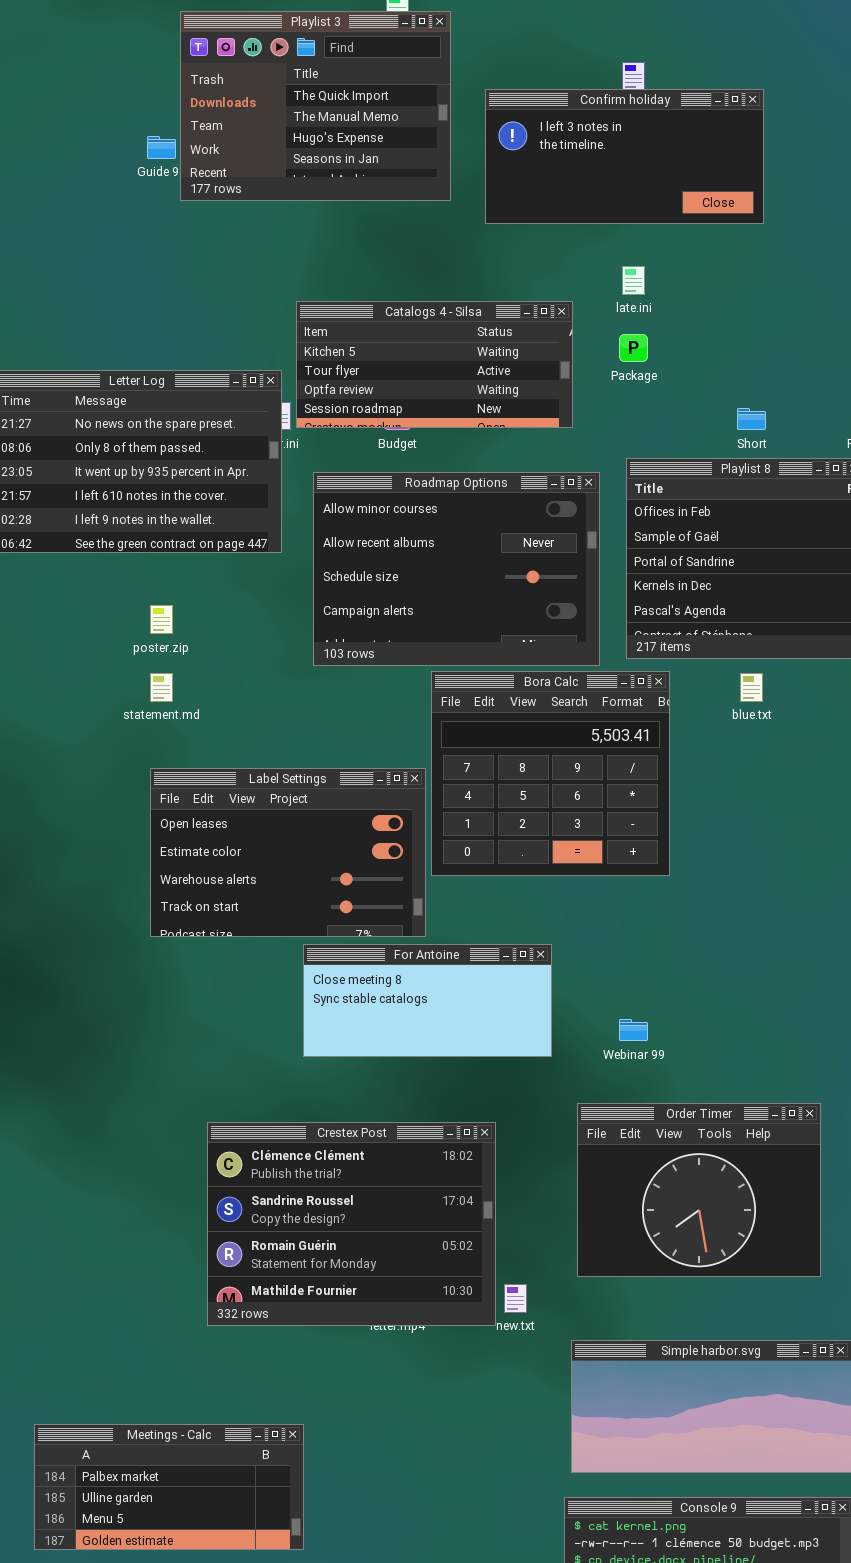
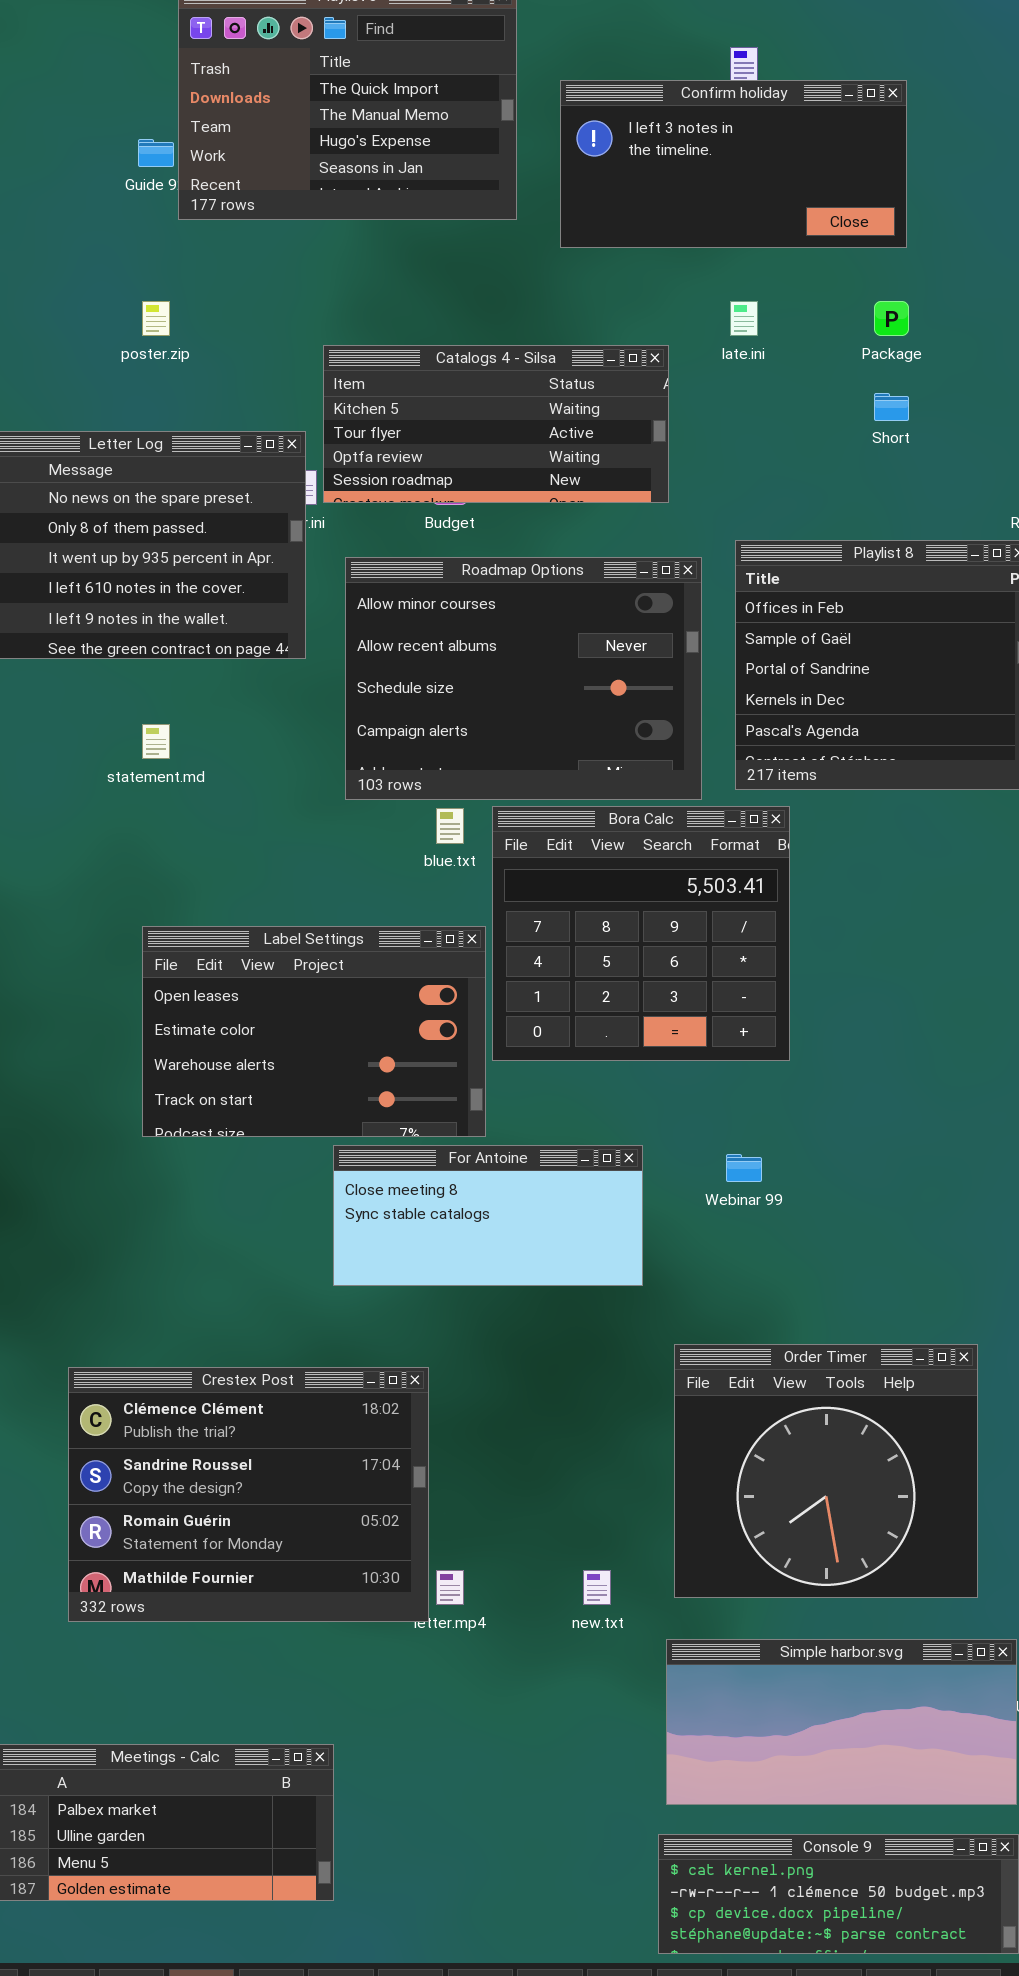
Package: [619,334,648,362] -> [874,301,909,336], moved
Short: [737,408,766,430] -> [874,393,909,421], moved
poster.zip: [150,605,173,634] -> [142,301,170,336], moved
statement.md: [150,673,173,702] -> [142,724,170,759], moved
blue.txt: [740,673,763,702] -> [436,808,464,844], moved
Webinar 99: [619,1019,648,1041] -> [726,1154,762,1182], moved
Order Timer: [577,1103,821,1277] -> [674,1344,978,1598], resized
Crestex Post: [207,1122,496,1326] -> [68,1367,429,1622], moved

